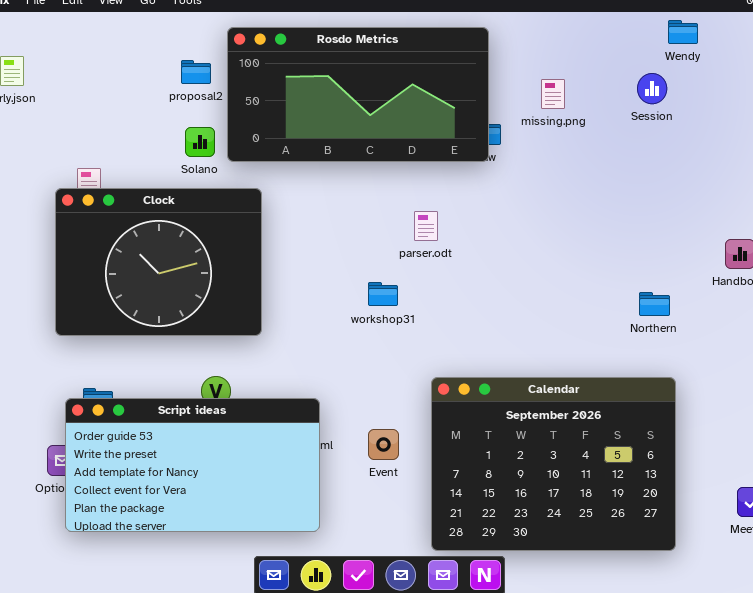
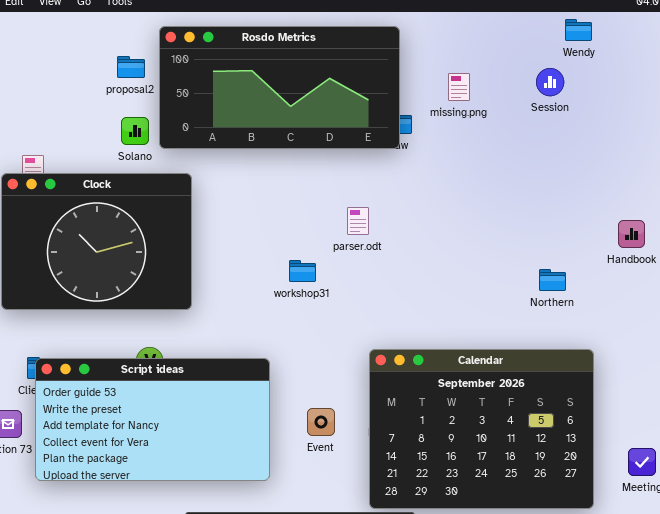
parser.odt: [414,211,438,241] -> [347,207,369,235], moved
Calendar: [431,377,676,551] -> [369,349,594,509], moved
Script ideas: [65,398,320,532] -> [35,358,270,481], moved
Event: [368,429,399,460] -> [307,408,335,436], moved

